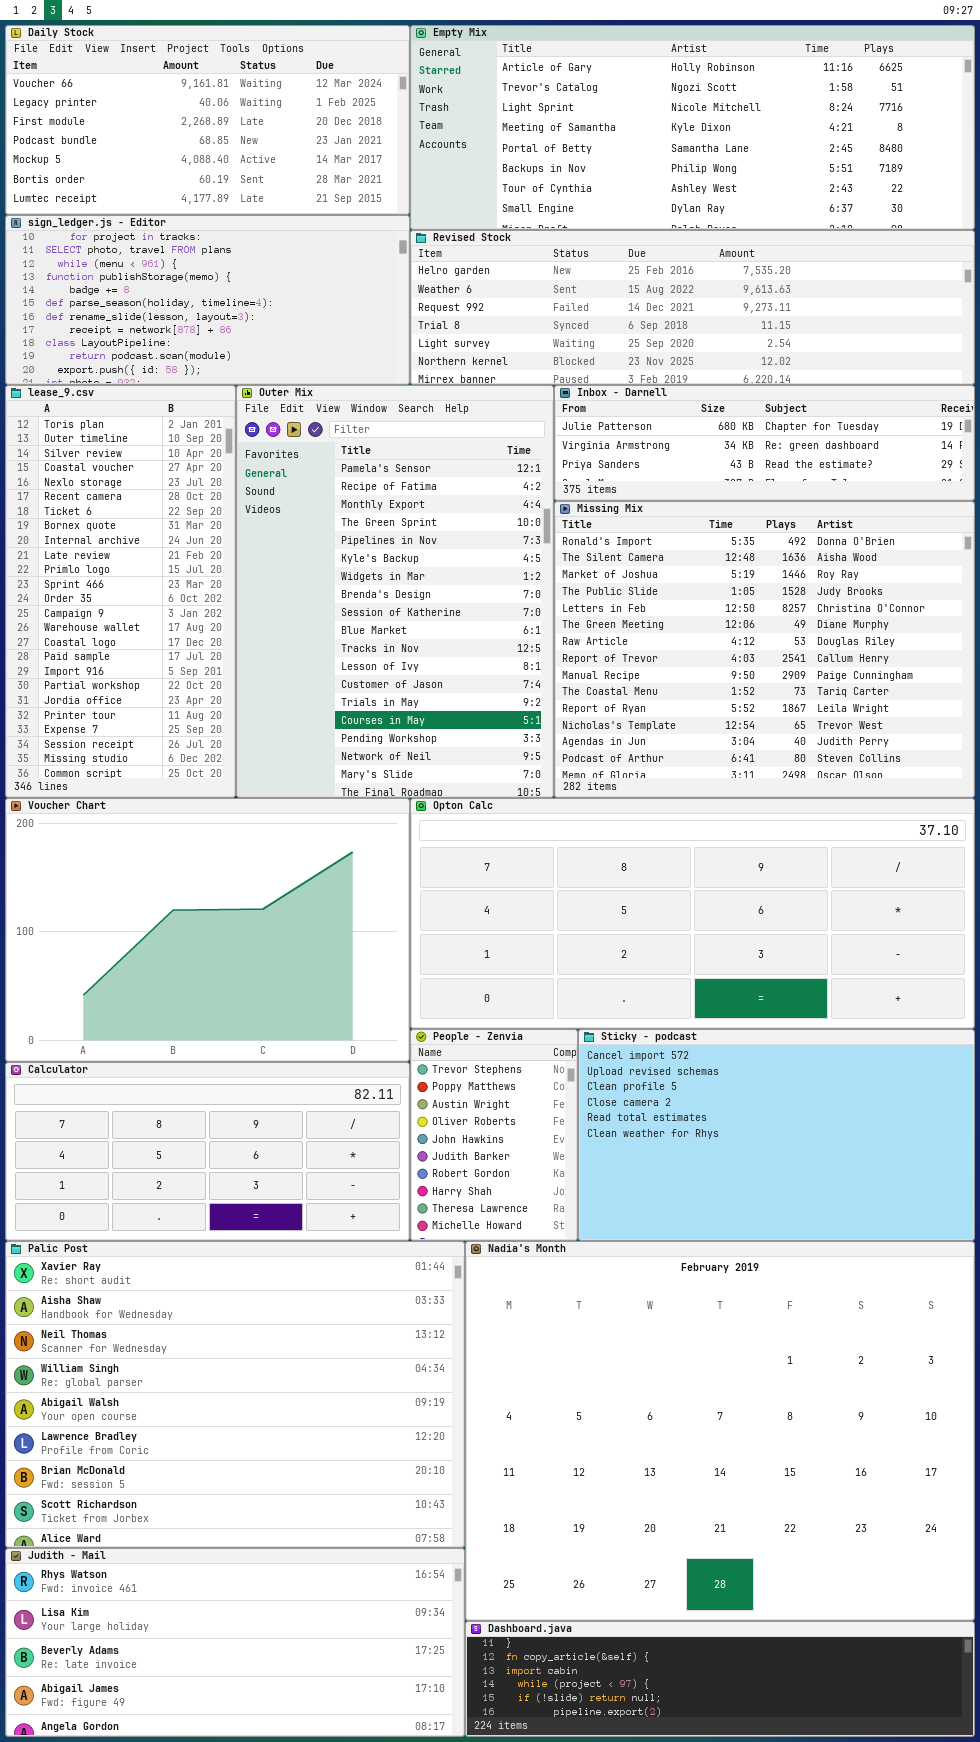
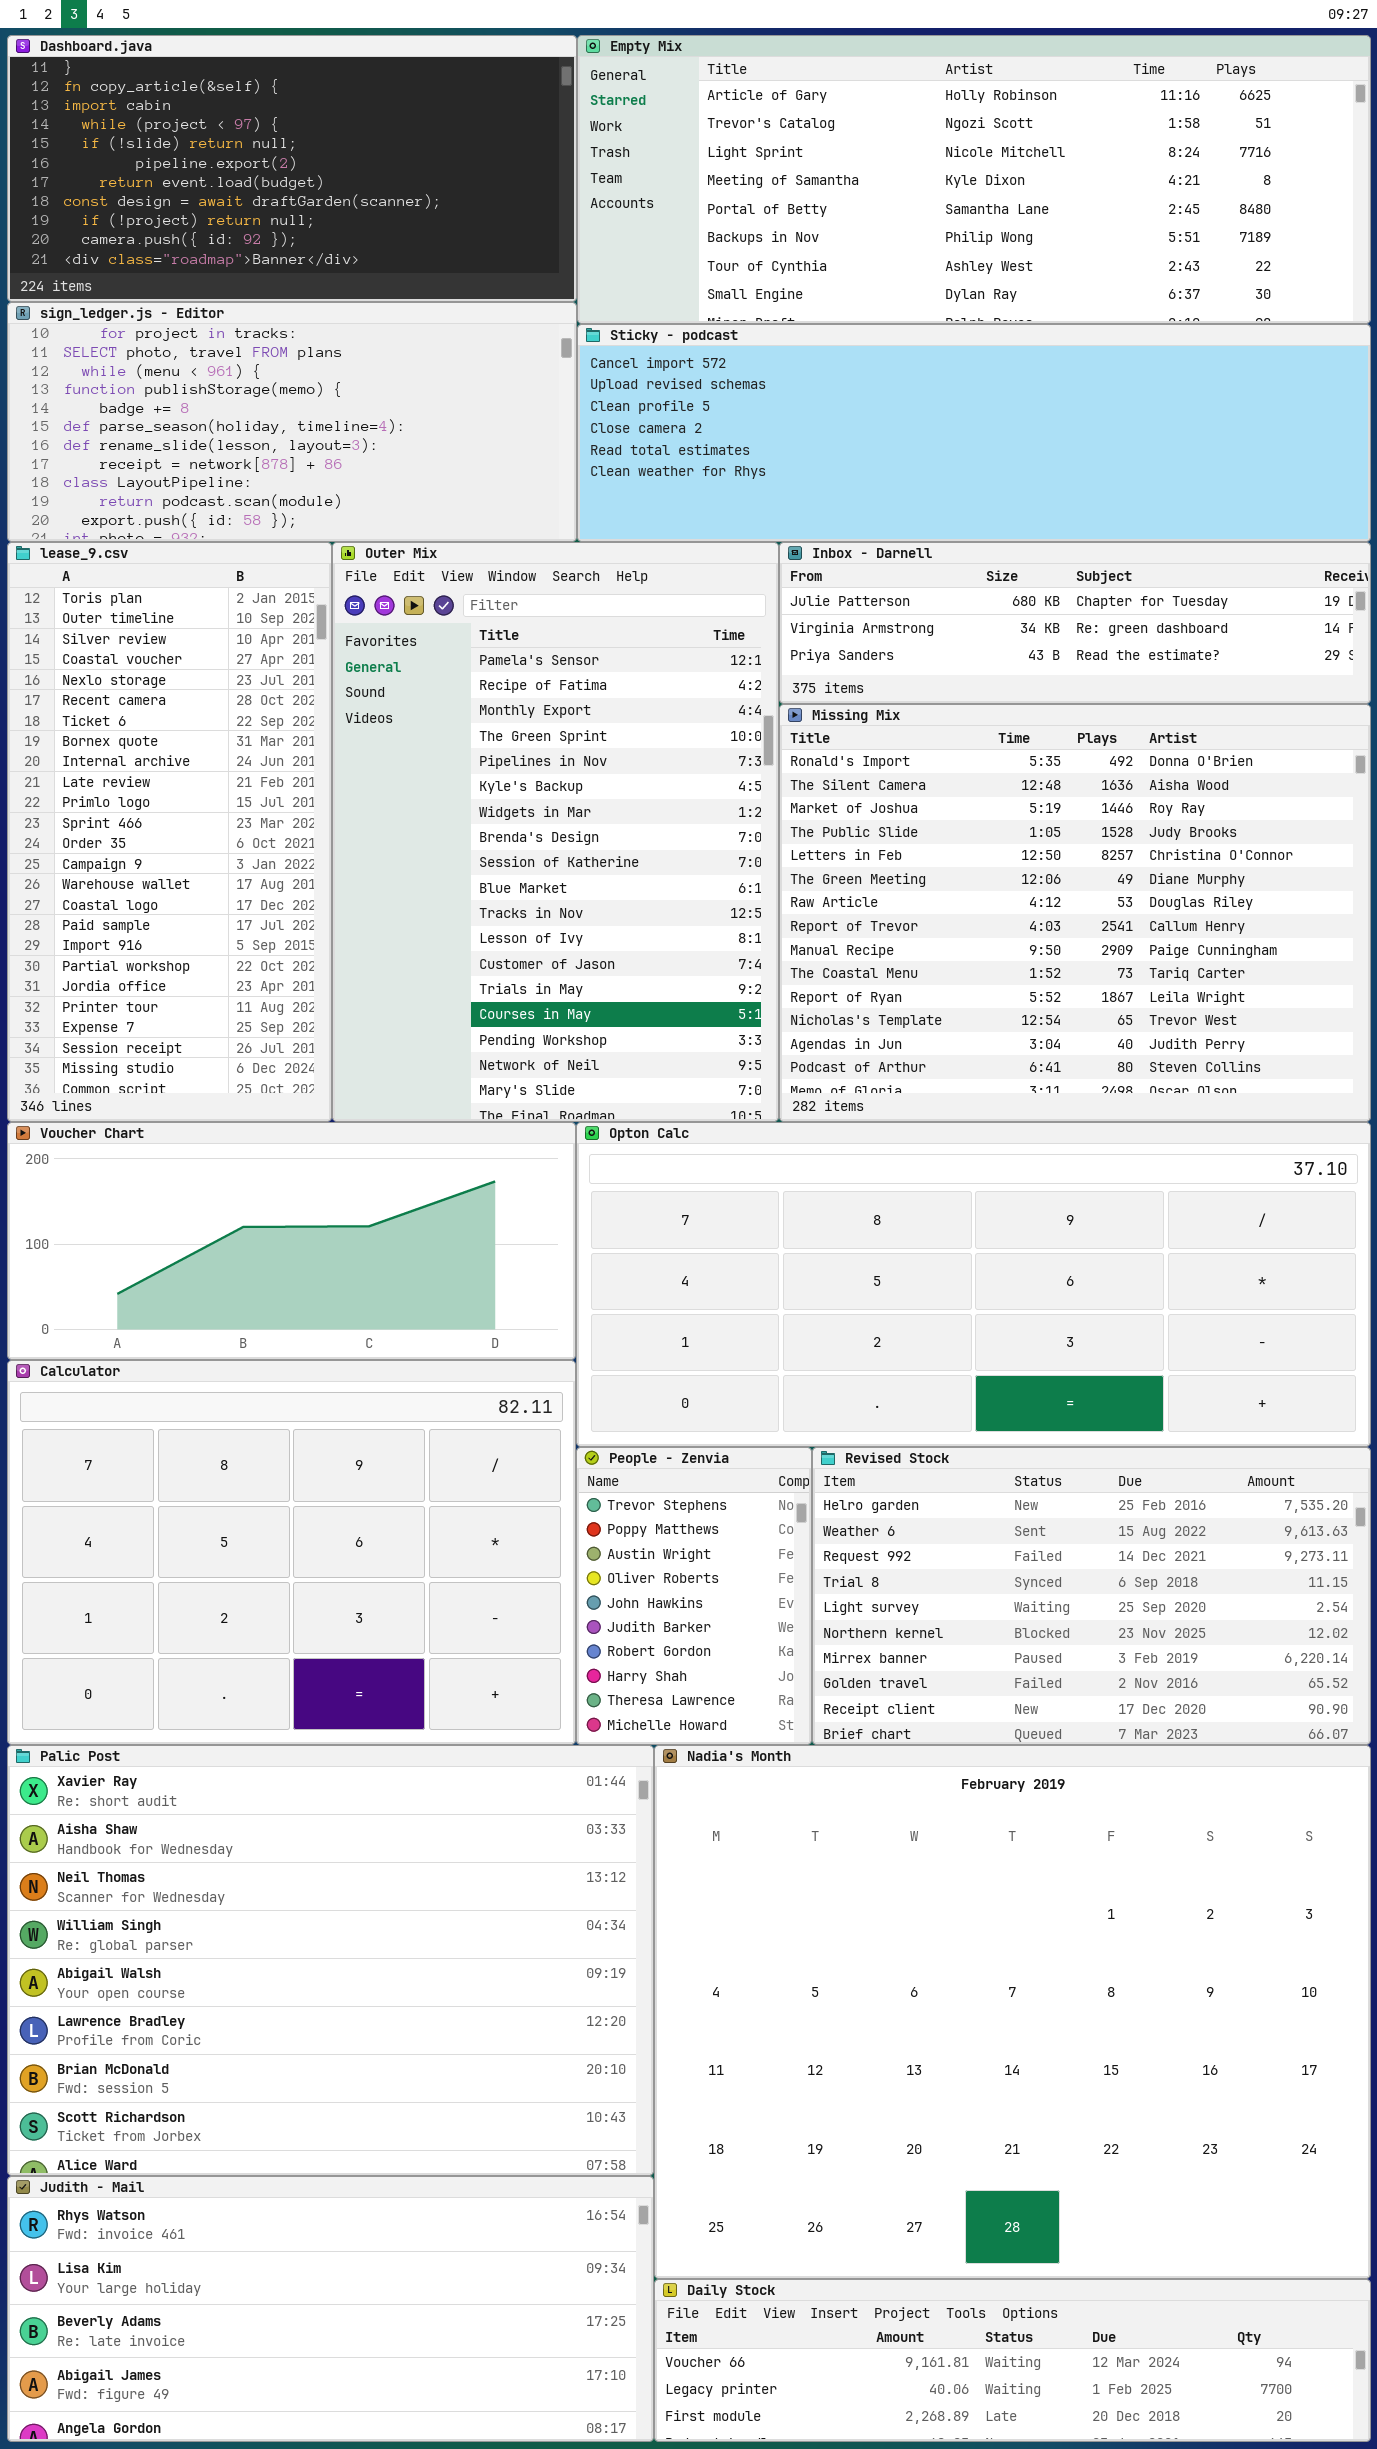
Daily Stock: [5,25,410,215] -> [654,2279,1371,2442], moved, resized
Revised Stock: [410,230,975,385] -> [812,1447,1371,1745], moved, resized
Voucher Chart: [5,798,410,1062] -> [7,1122,576,1360], resized
Sticky - podcast: [578,1029,975,1241] -> [577,324,1371,542], moved, resized
Calculator: [5,1062,410,1241] -> [7,1360,576,1745], resized
Dashboard.java: [465,1621,975,1737] -> [7,35,577,302], moved, resized

